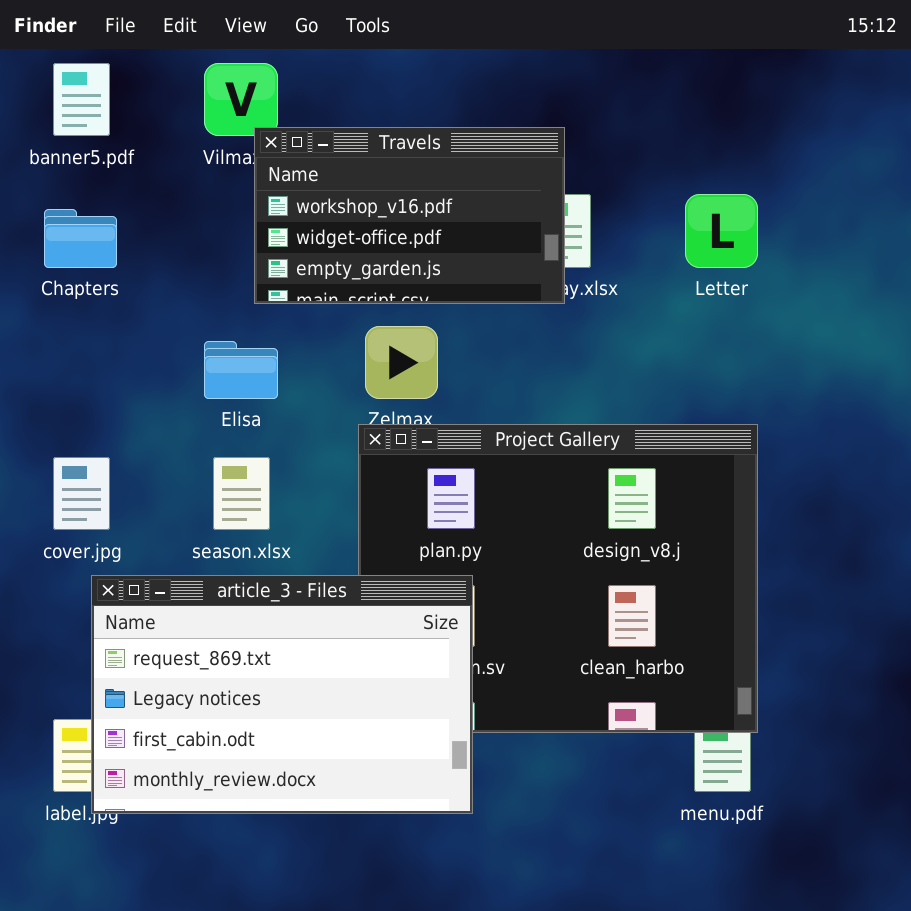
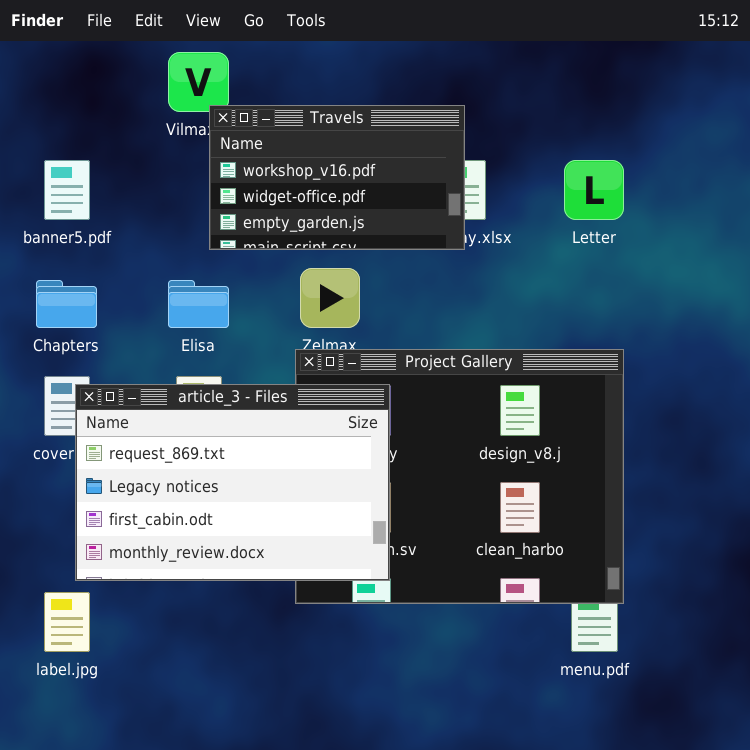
banner5.pdf: [53,63,110,136] -> [44,160,90,220], moved
Chapters: [44,209,117,268] -> [36,280,97,328], moved
article_3 - Files: [91,575,473,814] -> [75,384,390,581], moved

